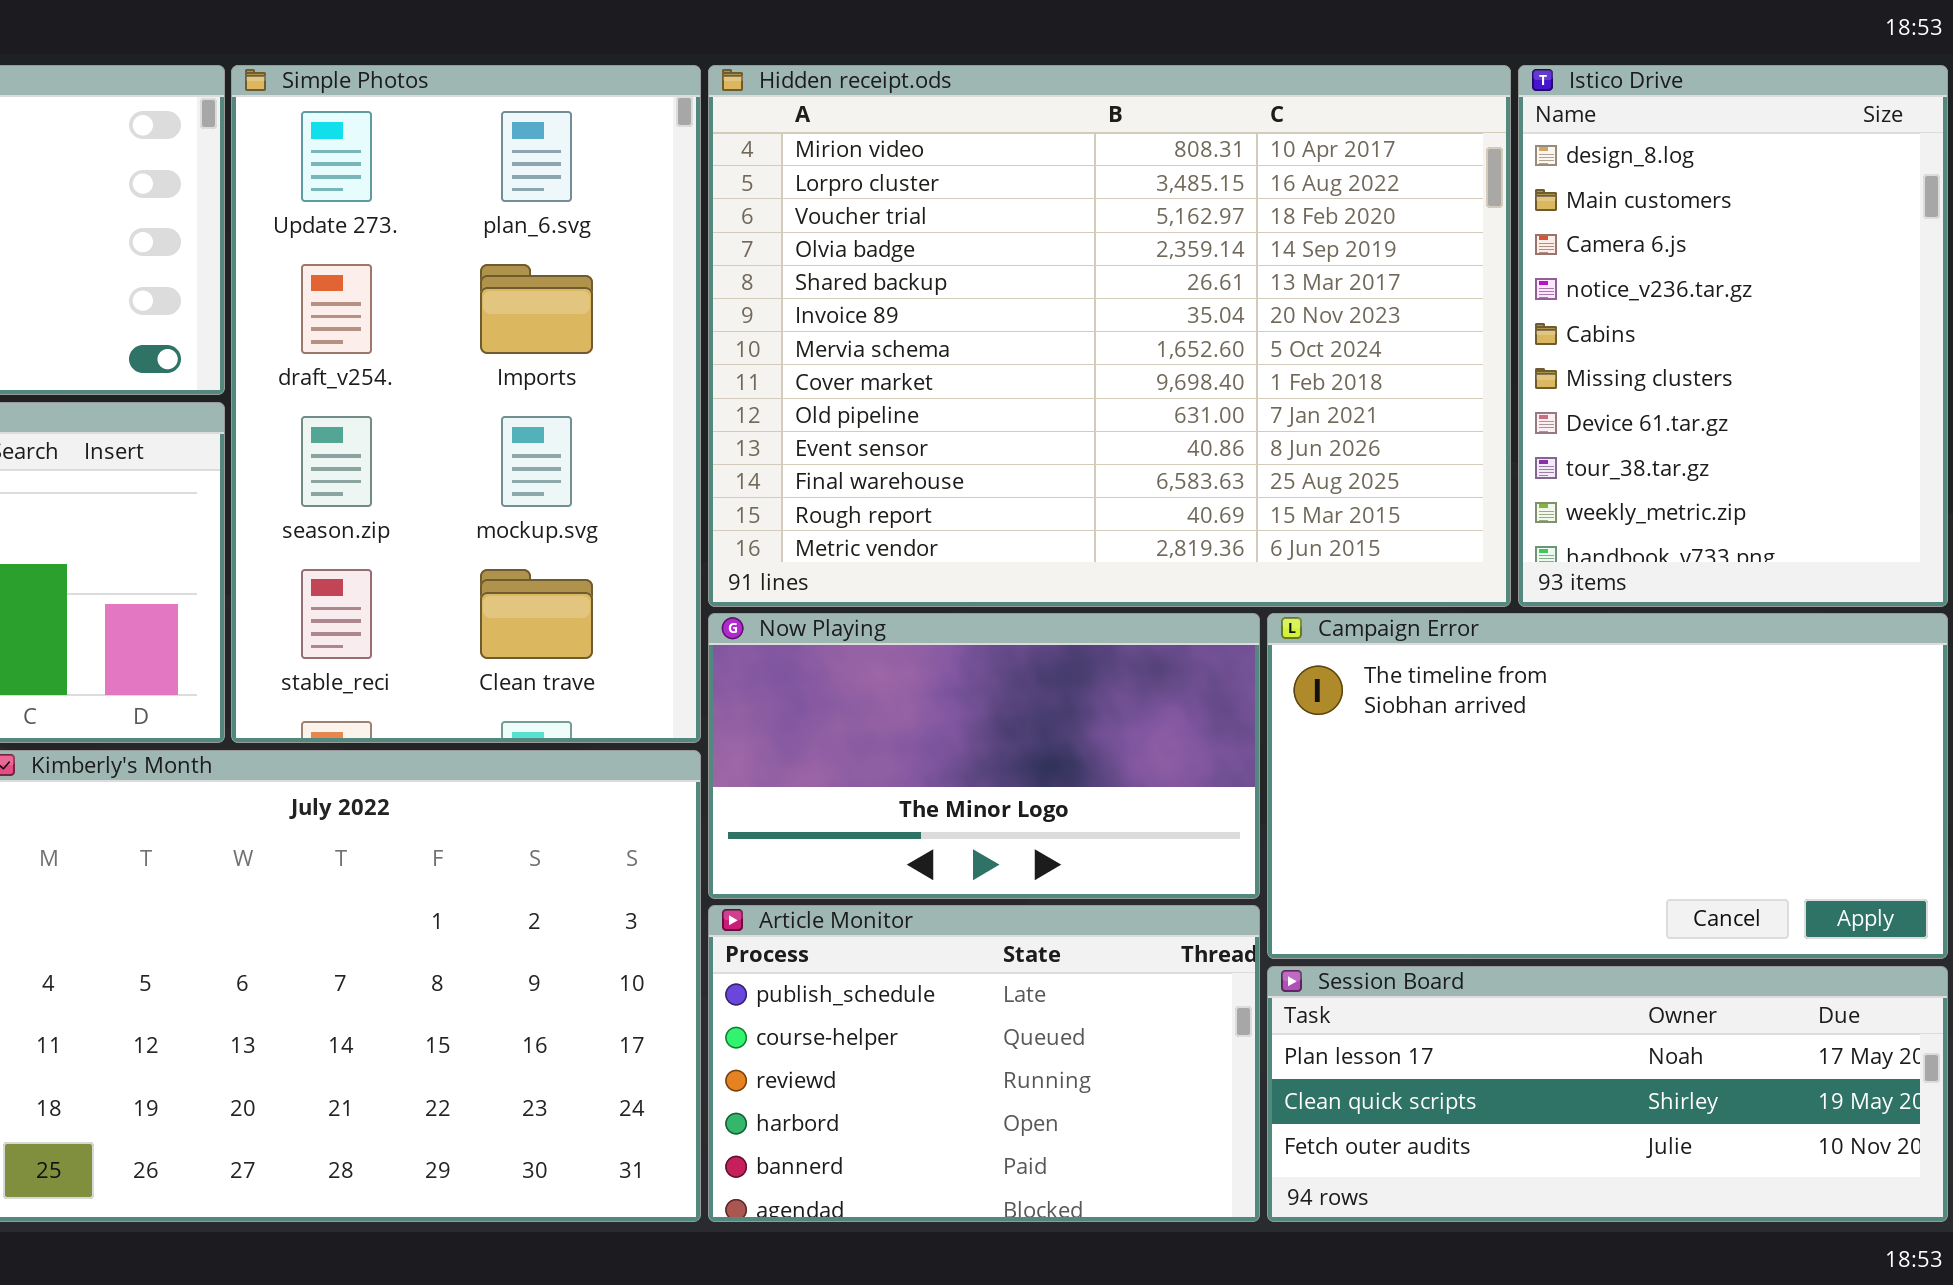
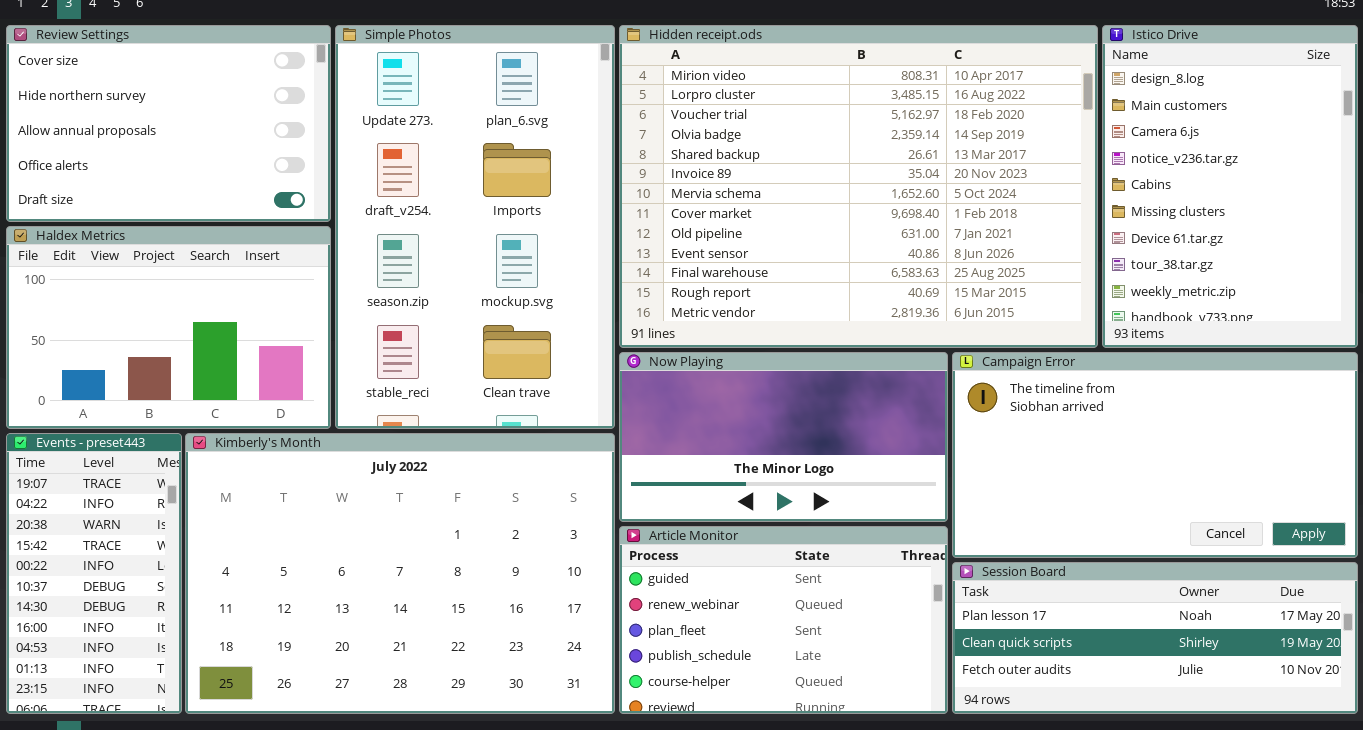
Article Monitor: [708,905,1260,1222] -> [619,526,948,714], scrolled up 3 rows

